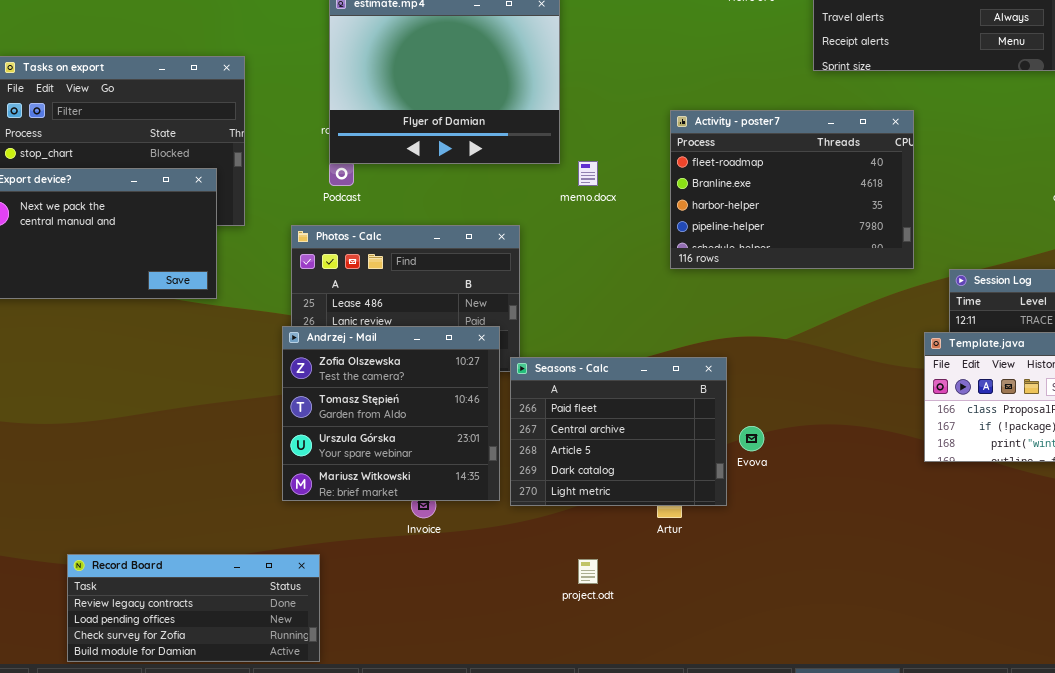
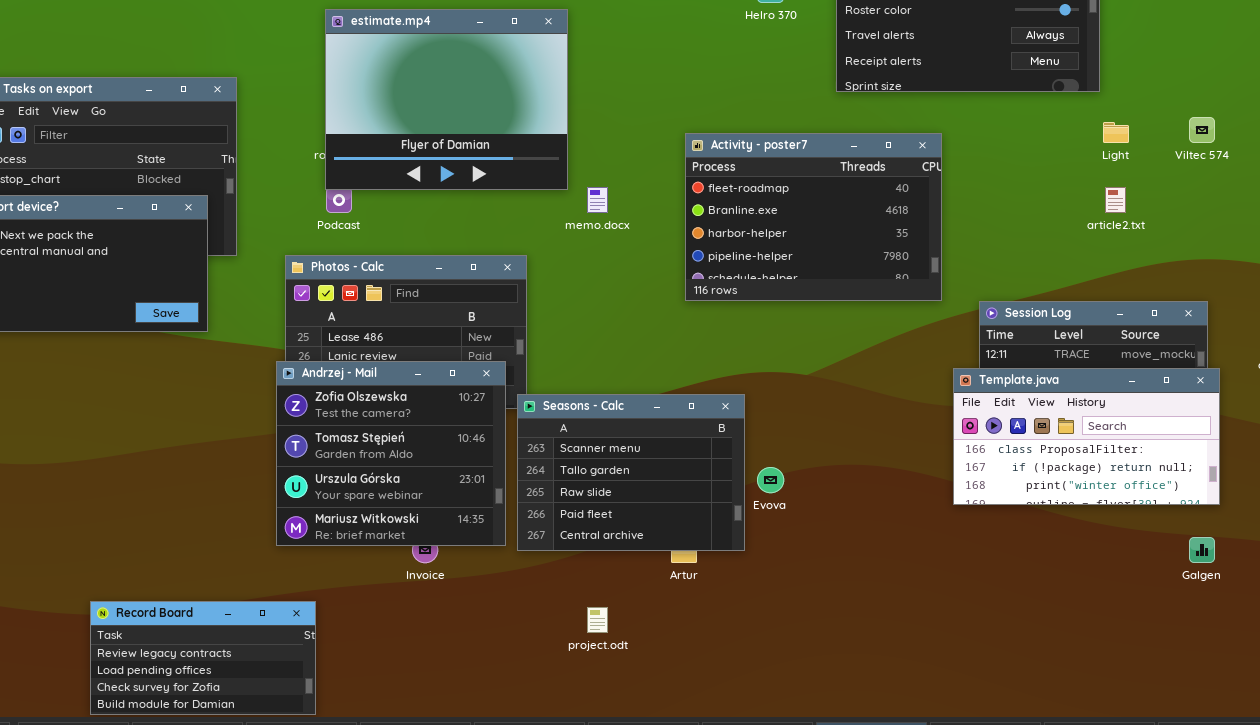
Seasons - Calc: [510,357,727,506] -> [517,394,745,551], scrolled up 3 rows
Record Board: [67,554,320,662] -> [90,601,316,715], resized

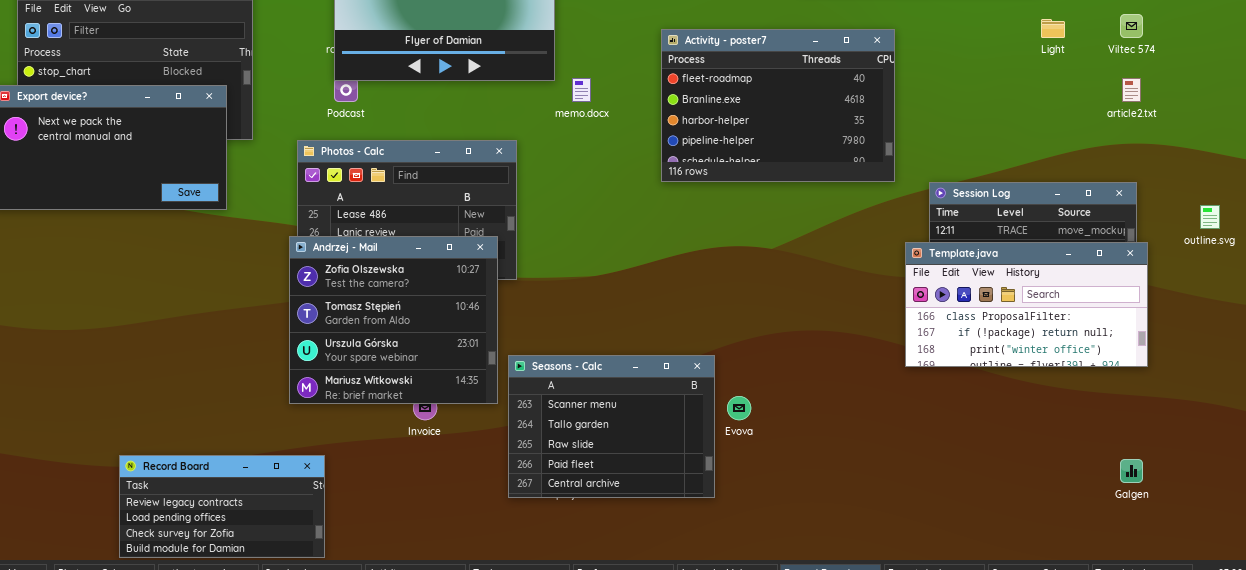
article2.txt: [1105,187,1126,213] -> [1122,78,1141,102], moved
Seasons - Calc: [517,394,745,551] -> [508,355,715,498], moved
Evova: [757,467,784,493] -> [727,396,751,420], moved
Galgen: [1189,537,1215,563] -> [1120,459,1143,483], moved

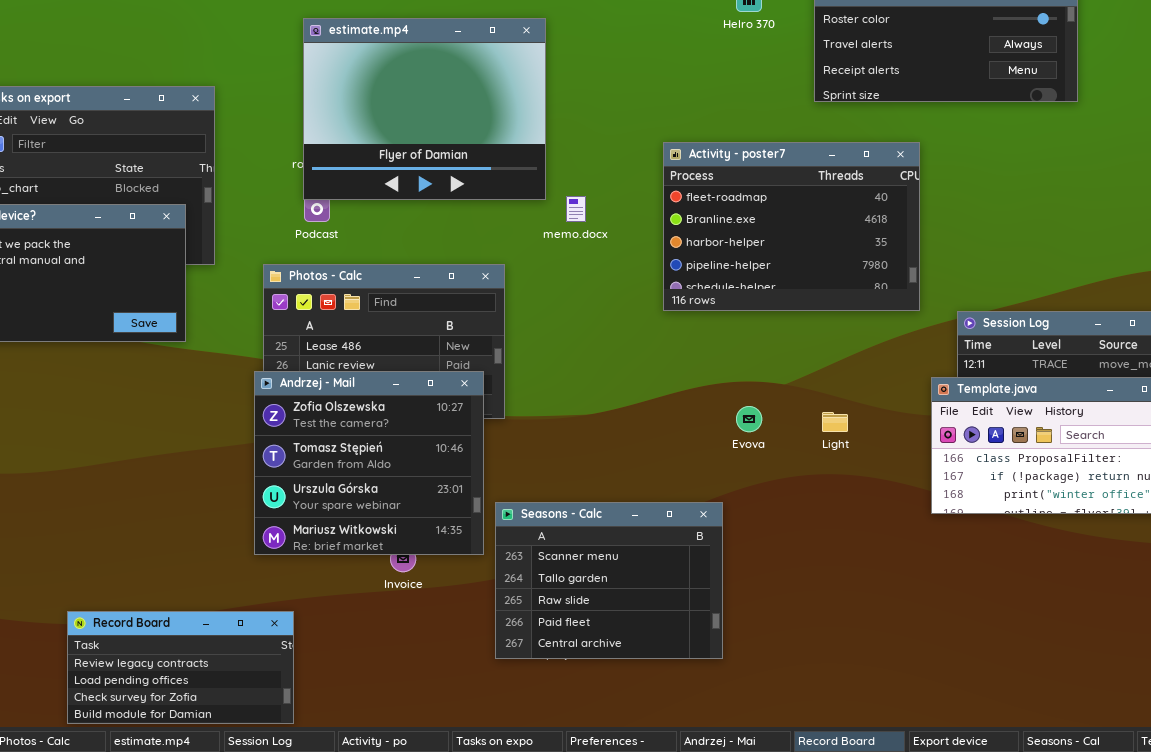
Light: [1041,19,1065,38] -> [822,412,848,432], moved
Evova: [727,396,751,420] -> [736,406,762,432], moved

